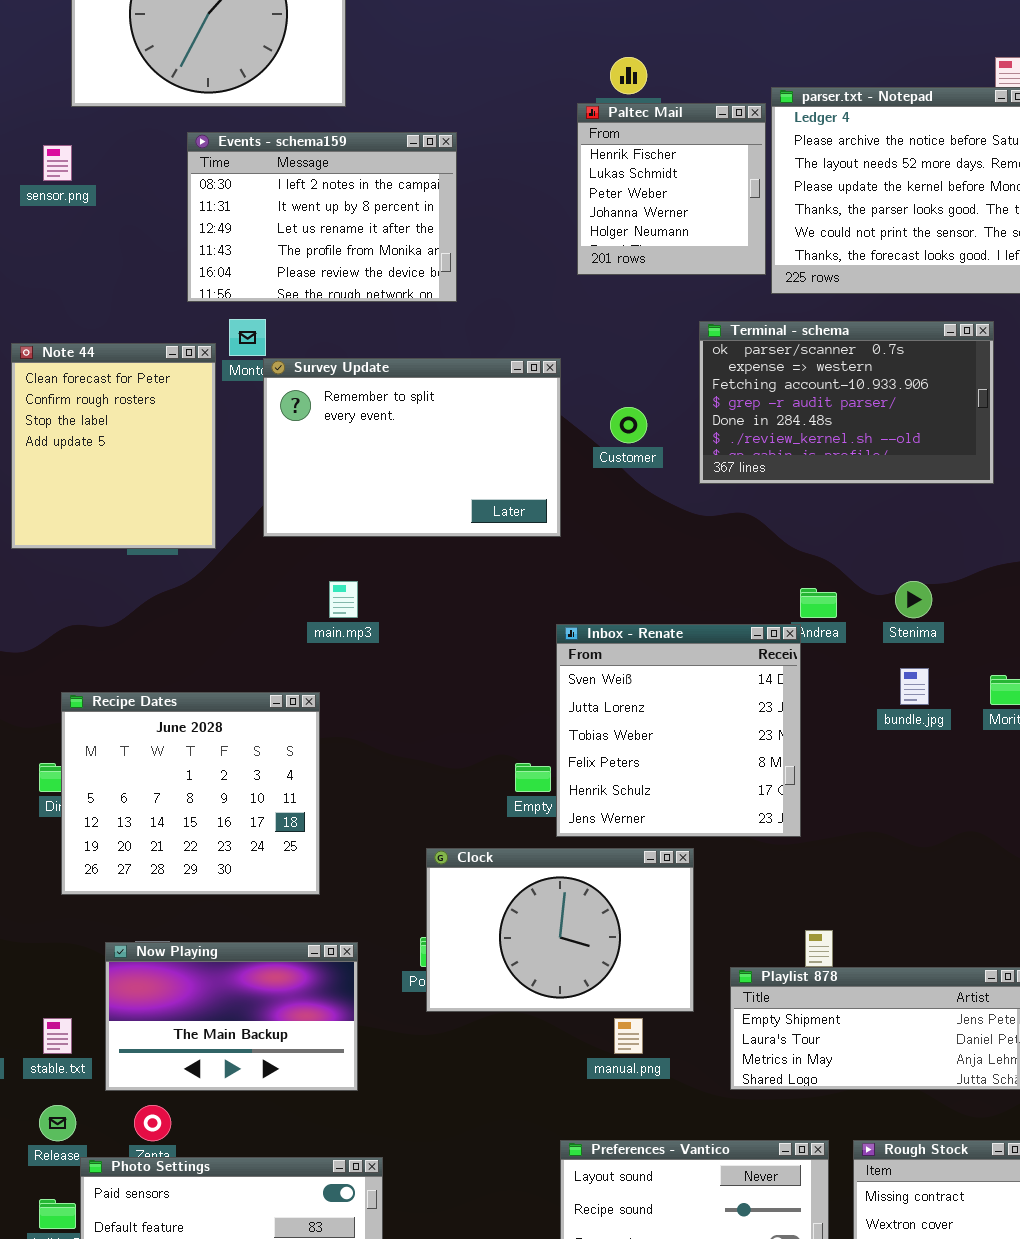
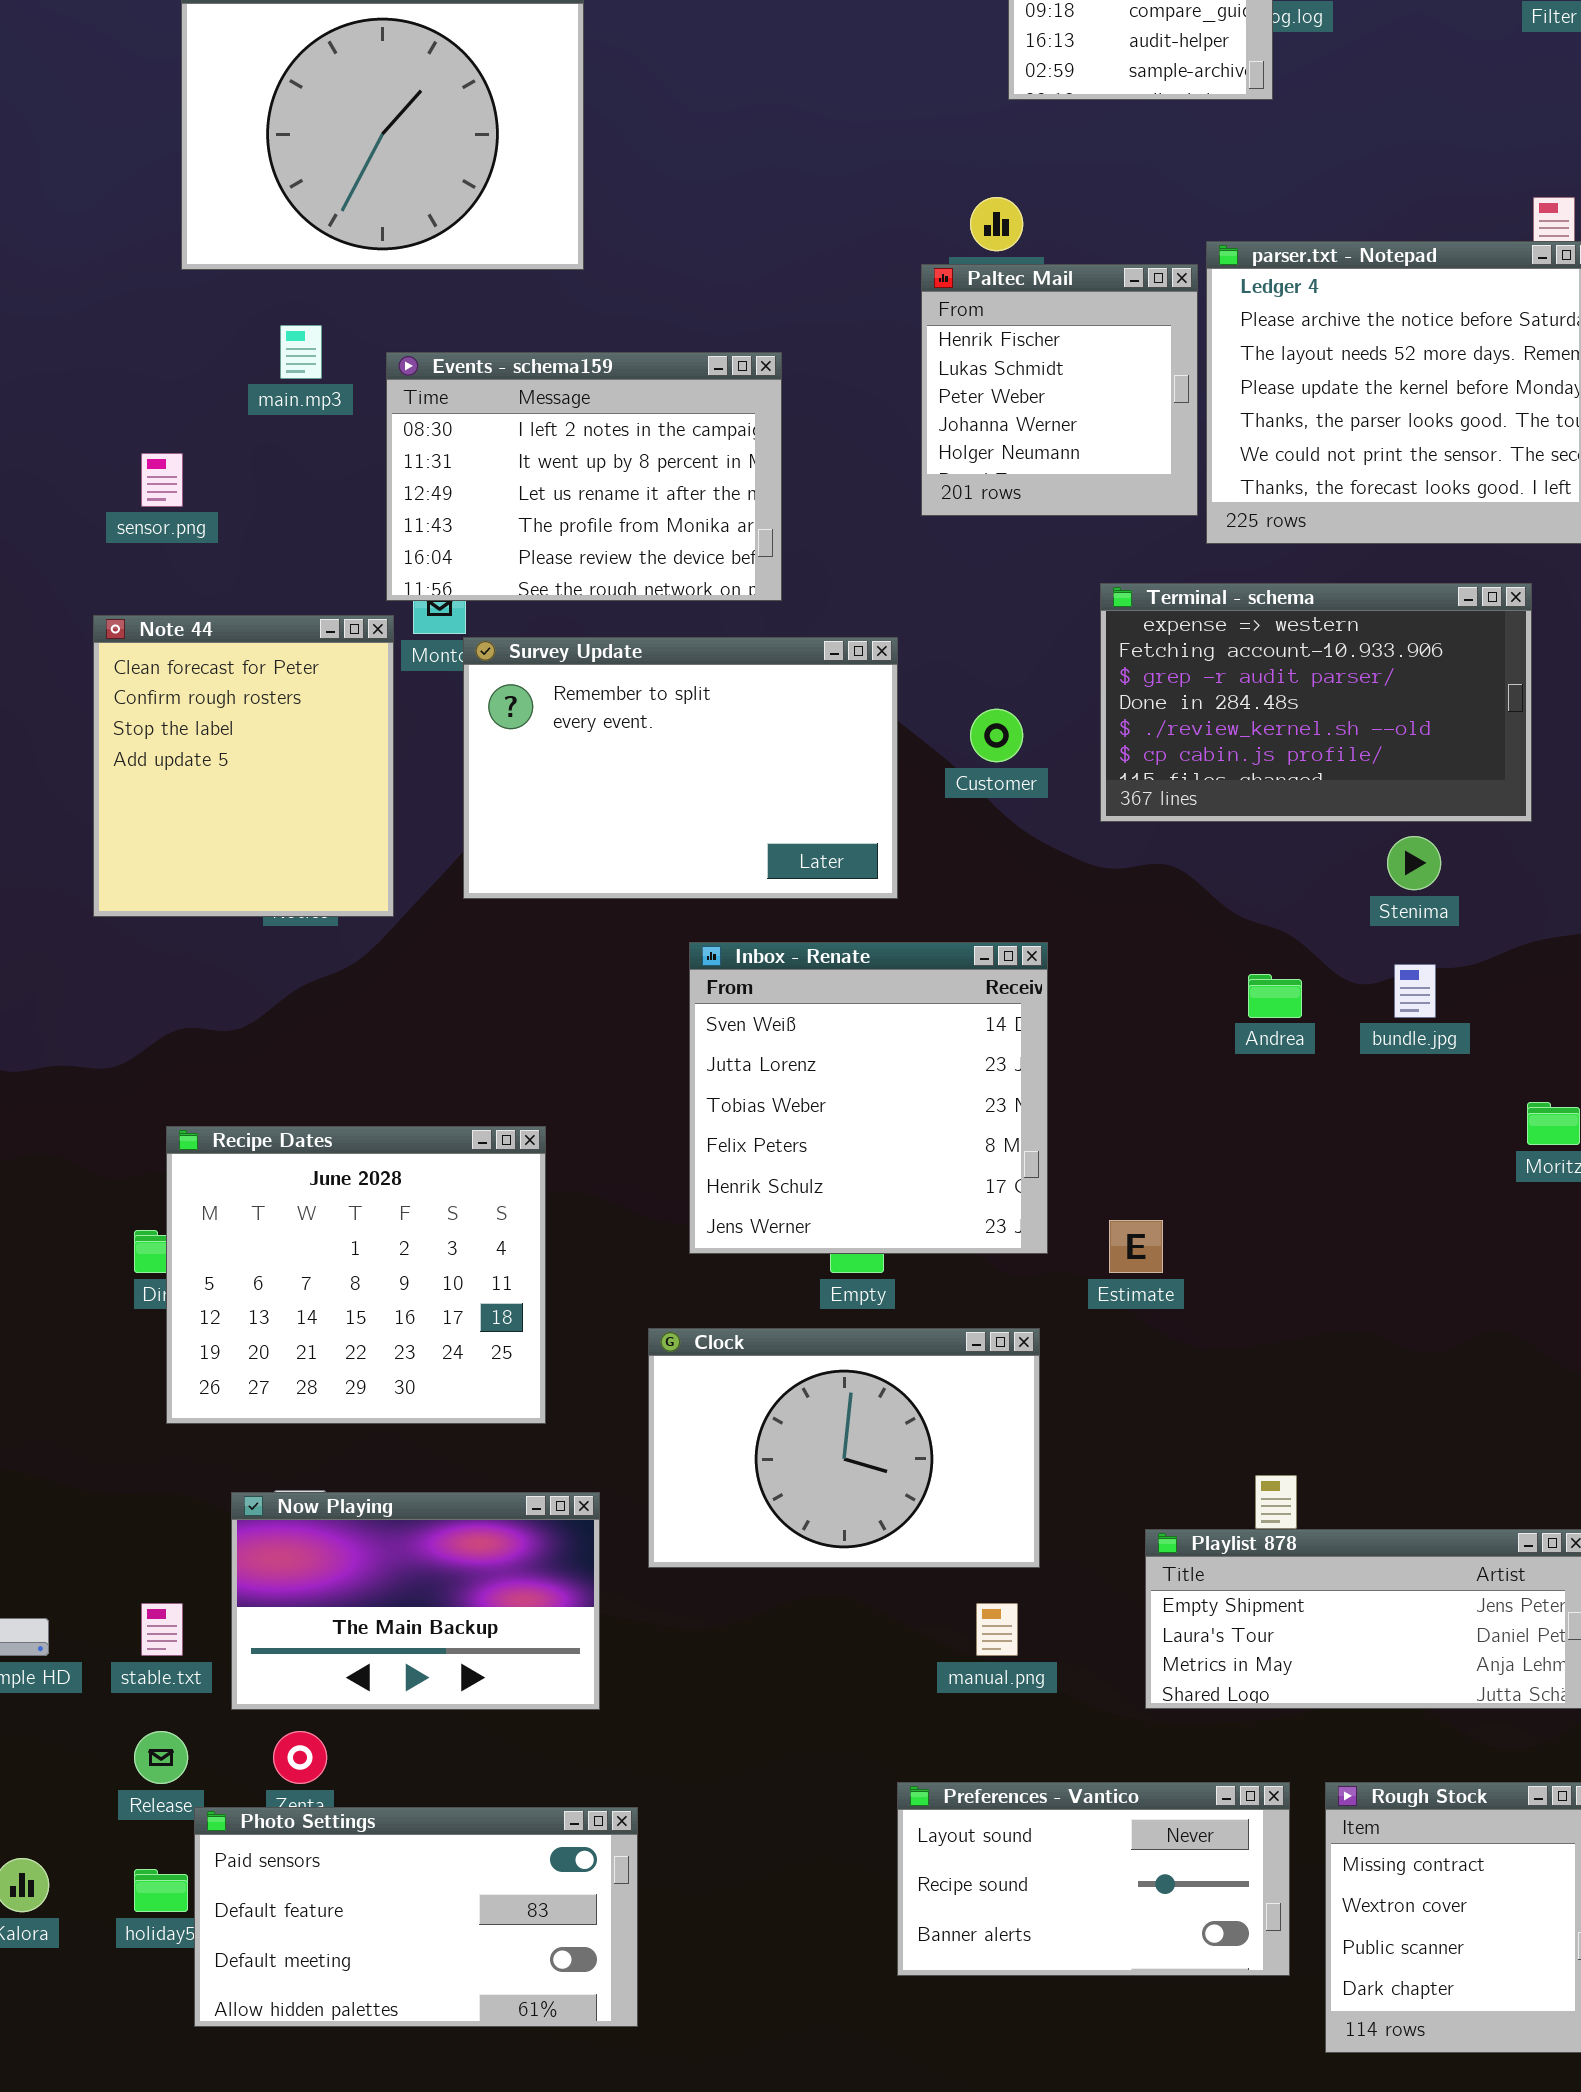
Events - schema159: [187,132,457,302] -> [386,352,782,601], moved
sensor.png: [43,145,72,181] -> [141,453,183,507], moved
Terminal - schema: [699,321,994,484] -> [1100,583,1532,822], scrolled down 1 row
main.mp3: [329,581,358,618] -> [280,325,322,379], moved
Stenima: [895,581,932,618] -> [1387,836,1441,890], moved
Inbox - Renate: [556,624,801,837] -> [689,942,1048,1254], moved
bundle.jpg: [900,668,929,705] -> [1394,964,1436,1018], moved
Clock: [426,848,694,1012] -> [648,1328,1040,1568], moved

